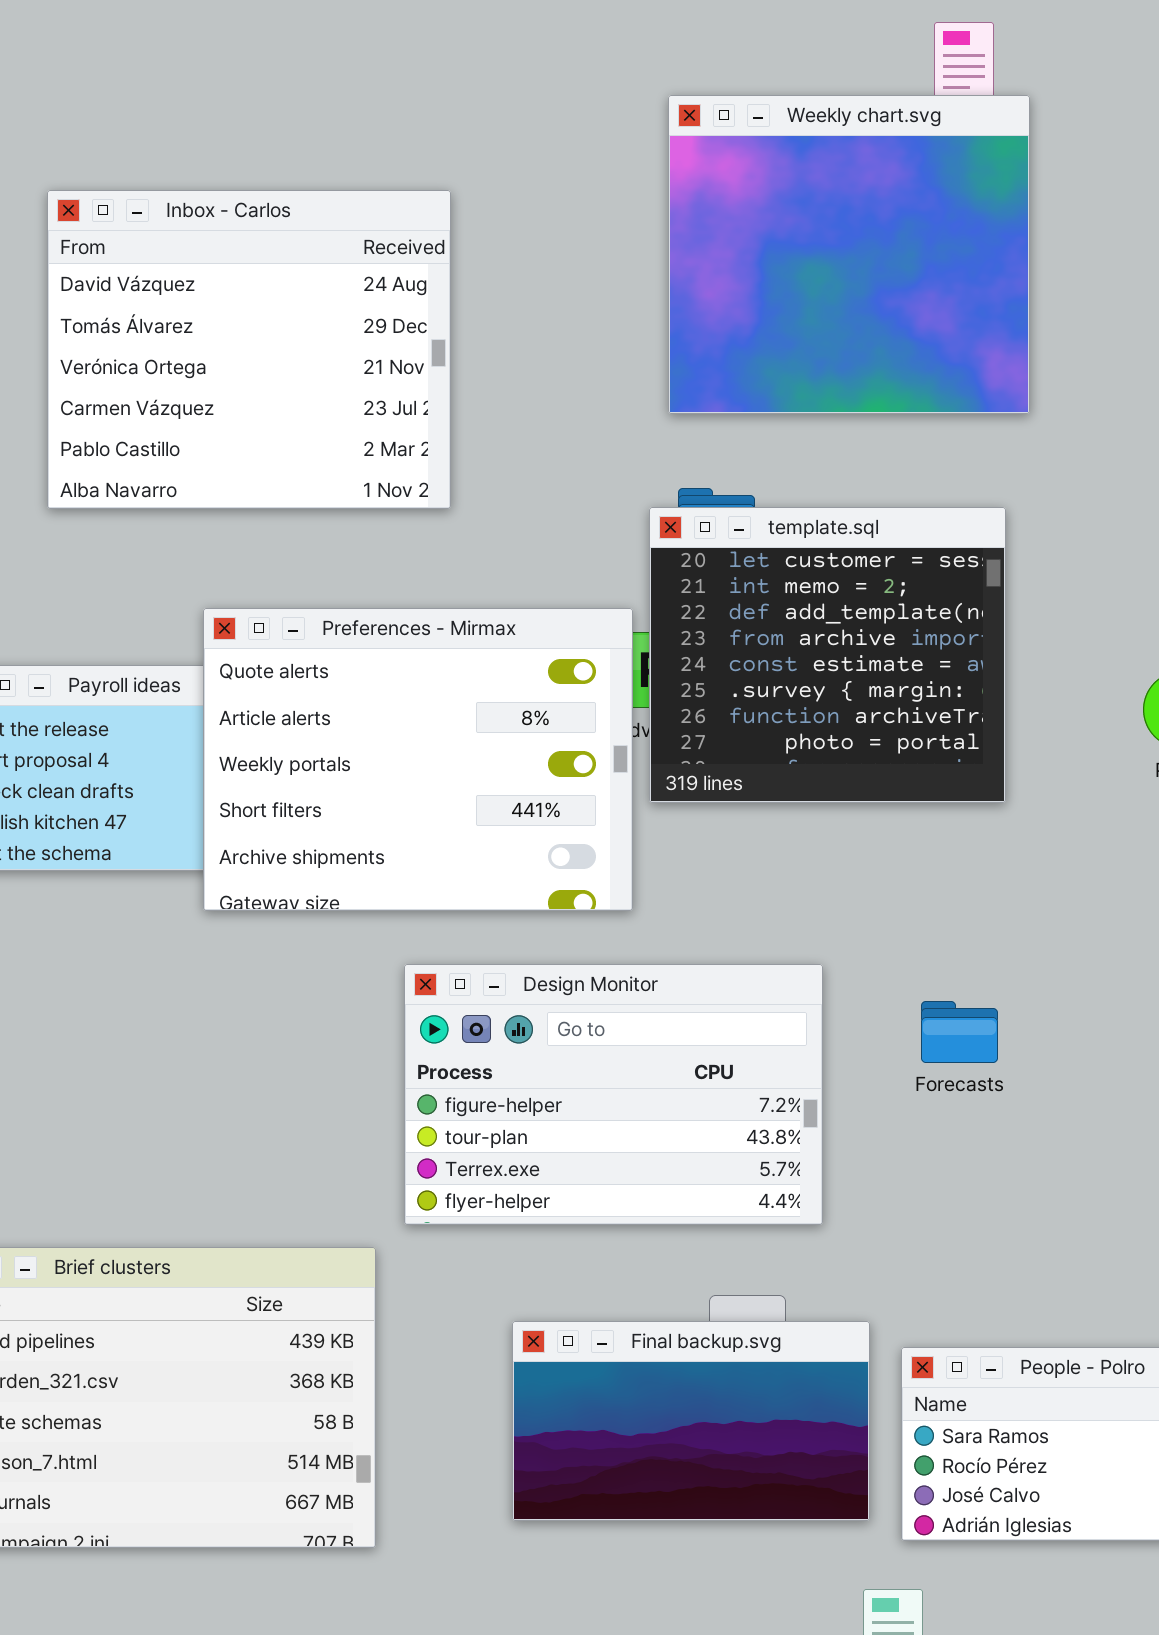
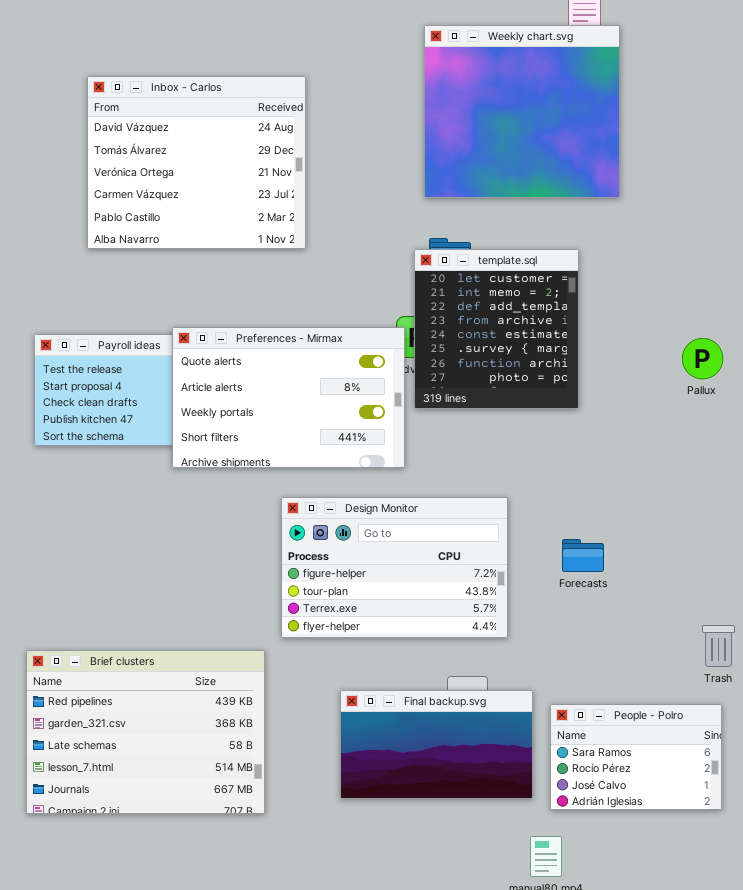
template.sql: [649,507,1006,803] -> [414,249,579,409], resized
Preferences - Mirmax: [203,608,633,911] -> [172,327,405,468], resized
Forecasts: [921,1001,998,1063] -> [562,539,604,572], moved

